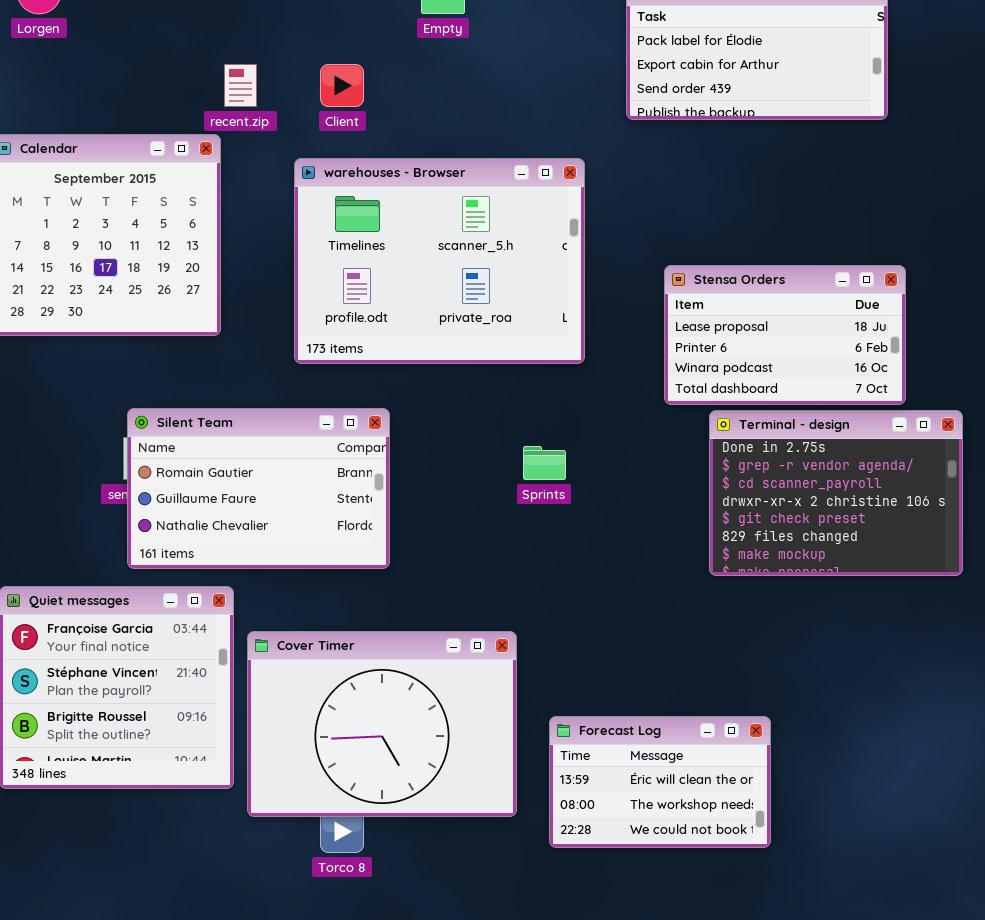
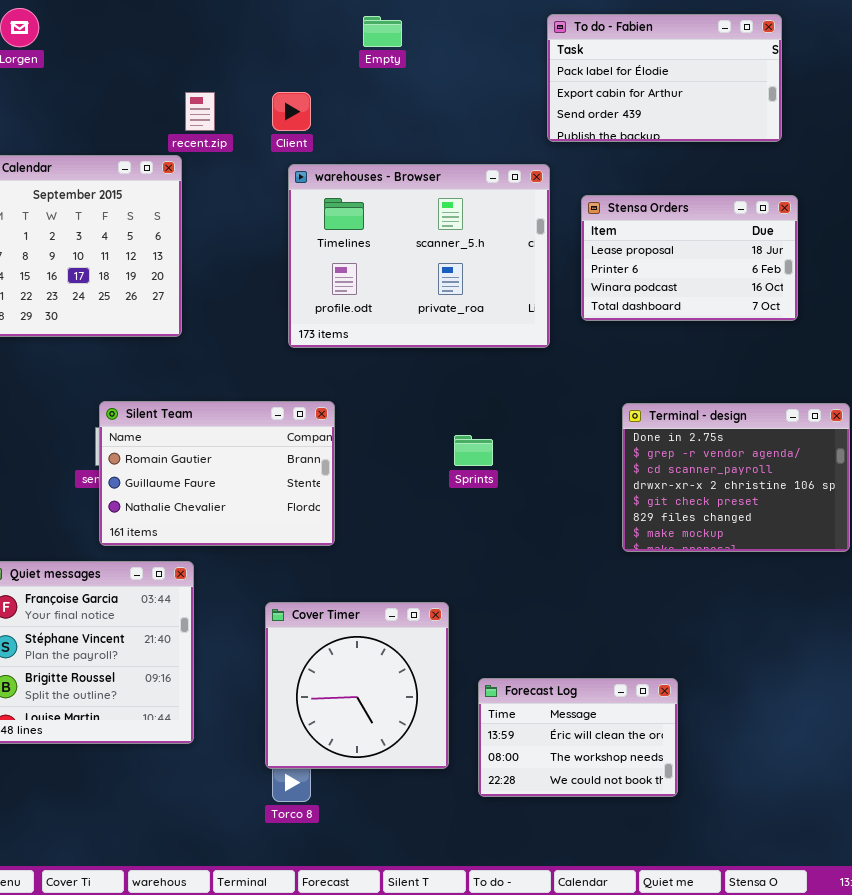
warehouses - Browser: [294,158,585,364] -> [288,164,550,348], moved
Stensa Orders: [664,265,906,405] -> [581,195,798,321], moved
Cover Timer: [247,631,517,817] -> [265,602,449,769], resized

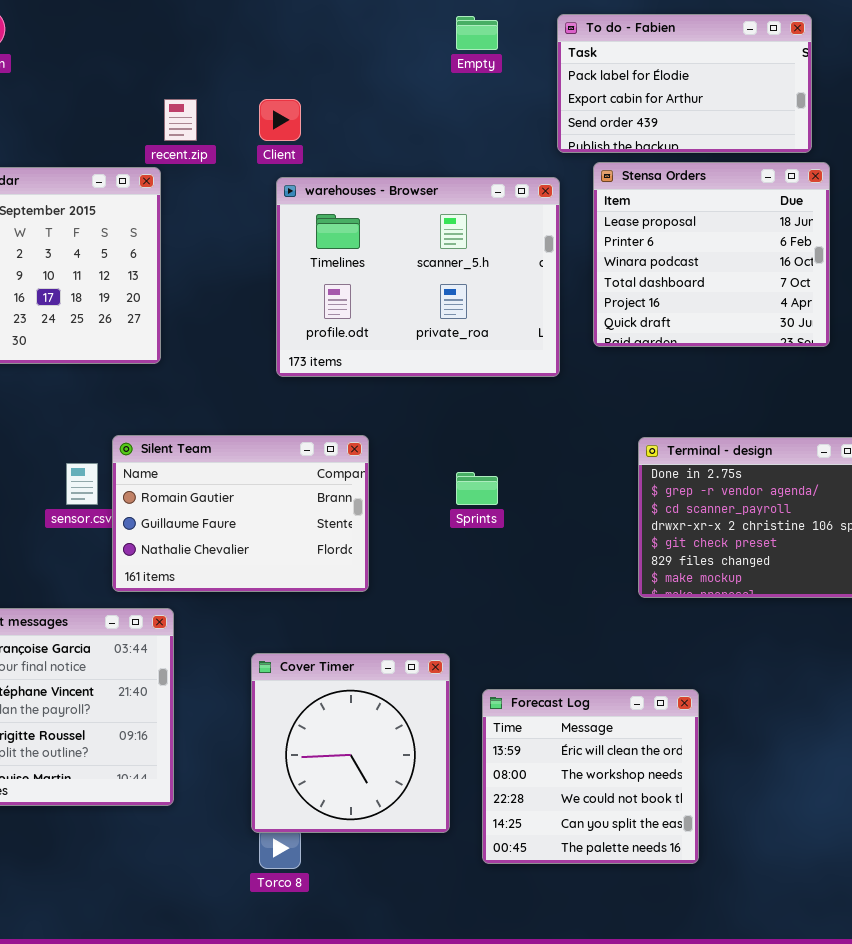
Empty: [363,16,402,47] -> [456,16,498,50], moved
Stensa Orders: [581,195,798,321] -> [593,162,830,347], resized
Silent Team: [99,401,335,546] -> [112,435,369,592], moved
Forecast Log: [478,678,678,797] -> [482,689,699,864], resized

